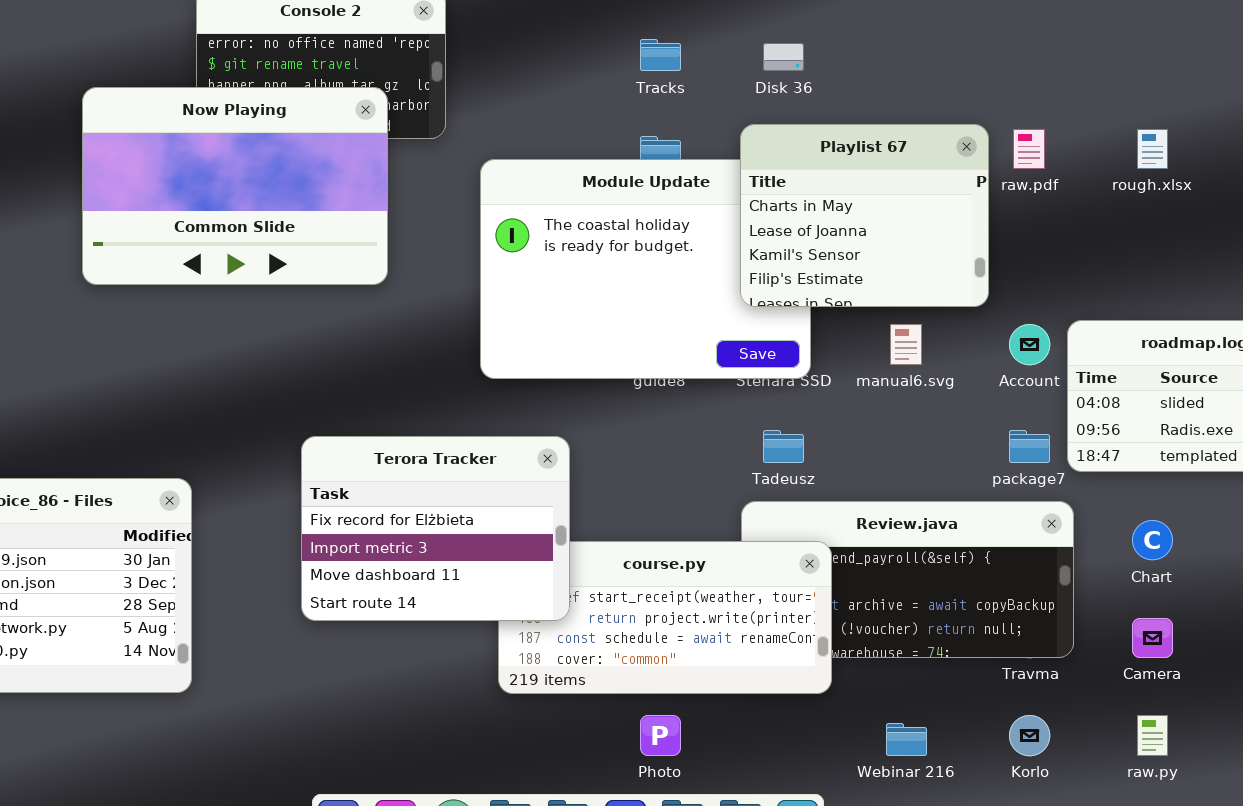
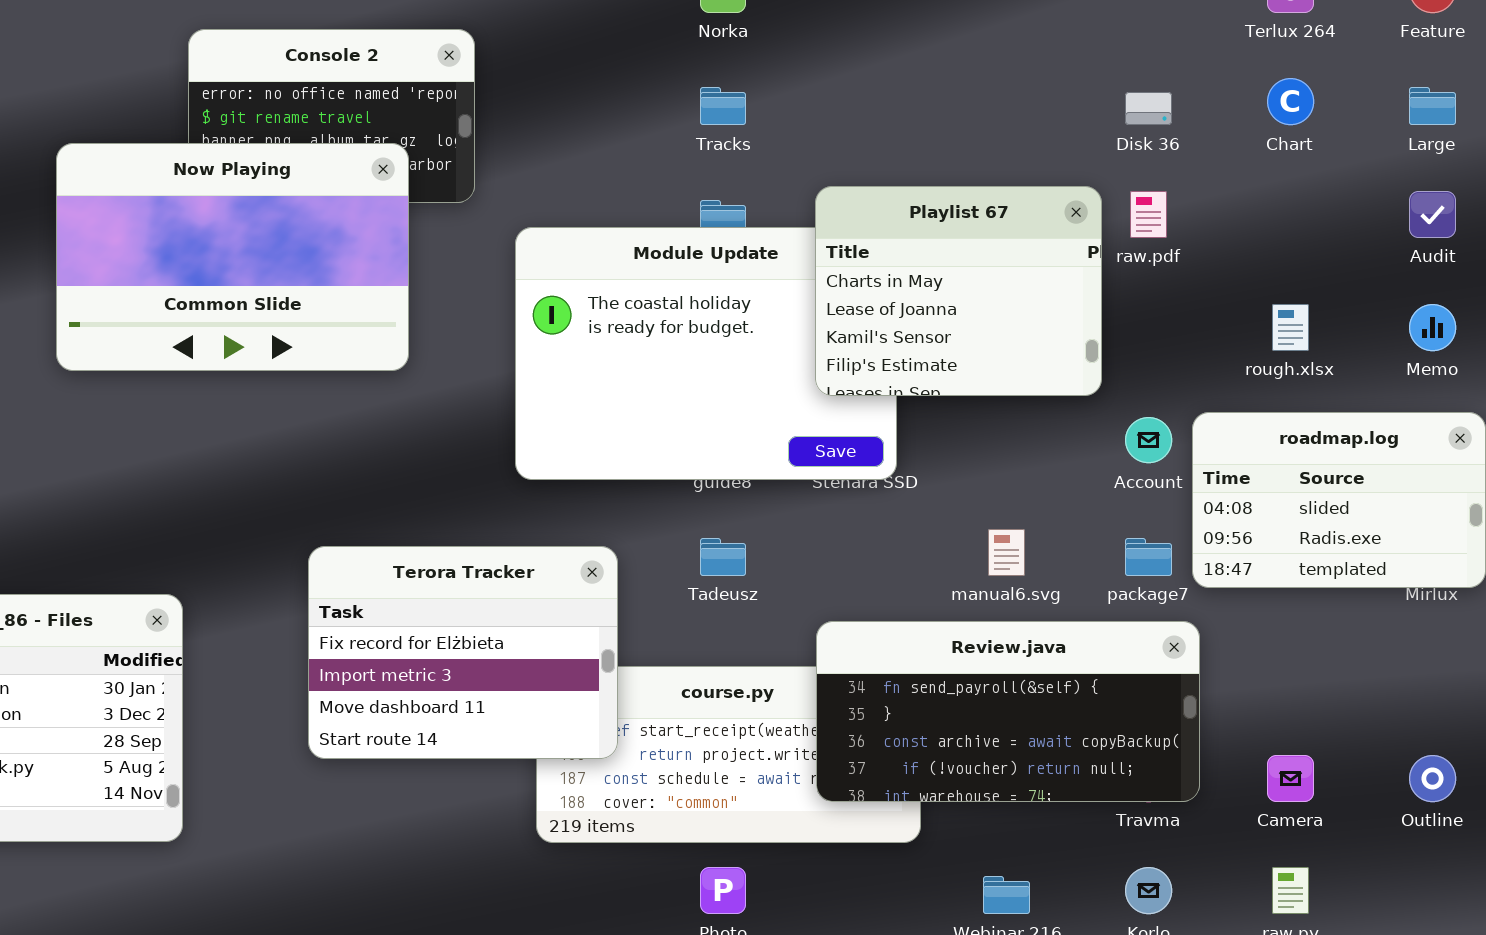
Disk 36: [763,43,804,71] -> [1125,92,1172,125], moved
rough.xlsx: [1137,129,1168,169] -> [1272,304,1309,351], moved
manual6.svg: [890,324,922,365] -> [988,529,1025,576], moved
Tadeusz: [763,430,804,463] -> [700,538,746,576], moved
Review.java: [741,501,1074,658] -> [816,621,1200,802], raised
Chart: [1132,520,1173,560] -> [1267,78,1314,125], moved

